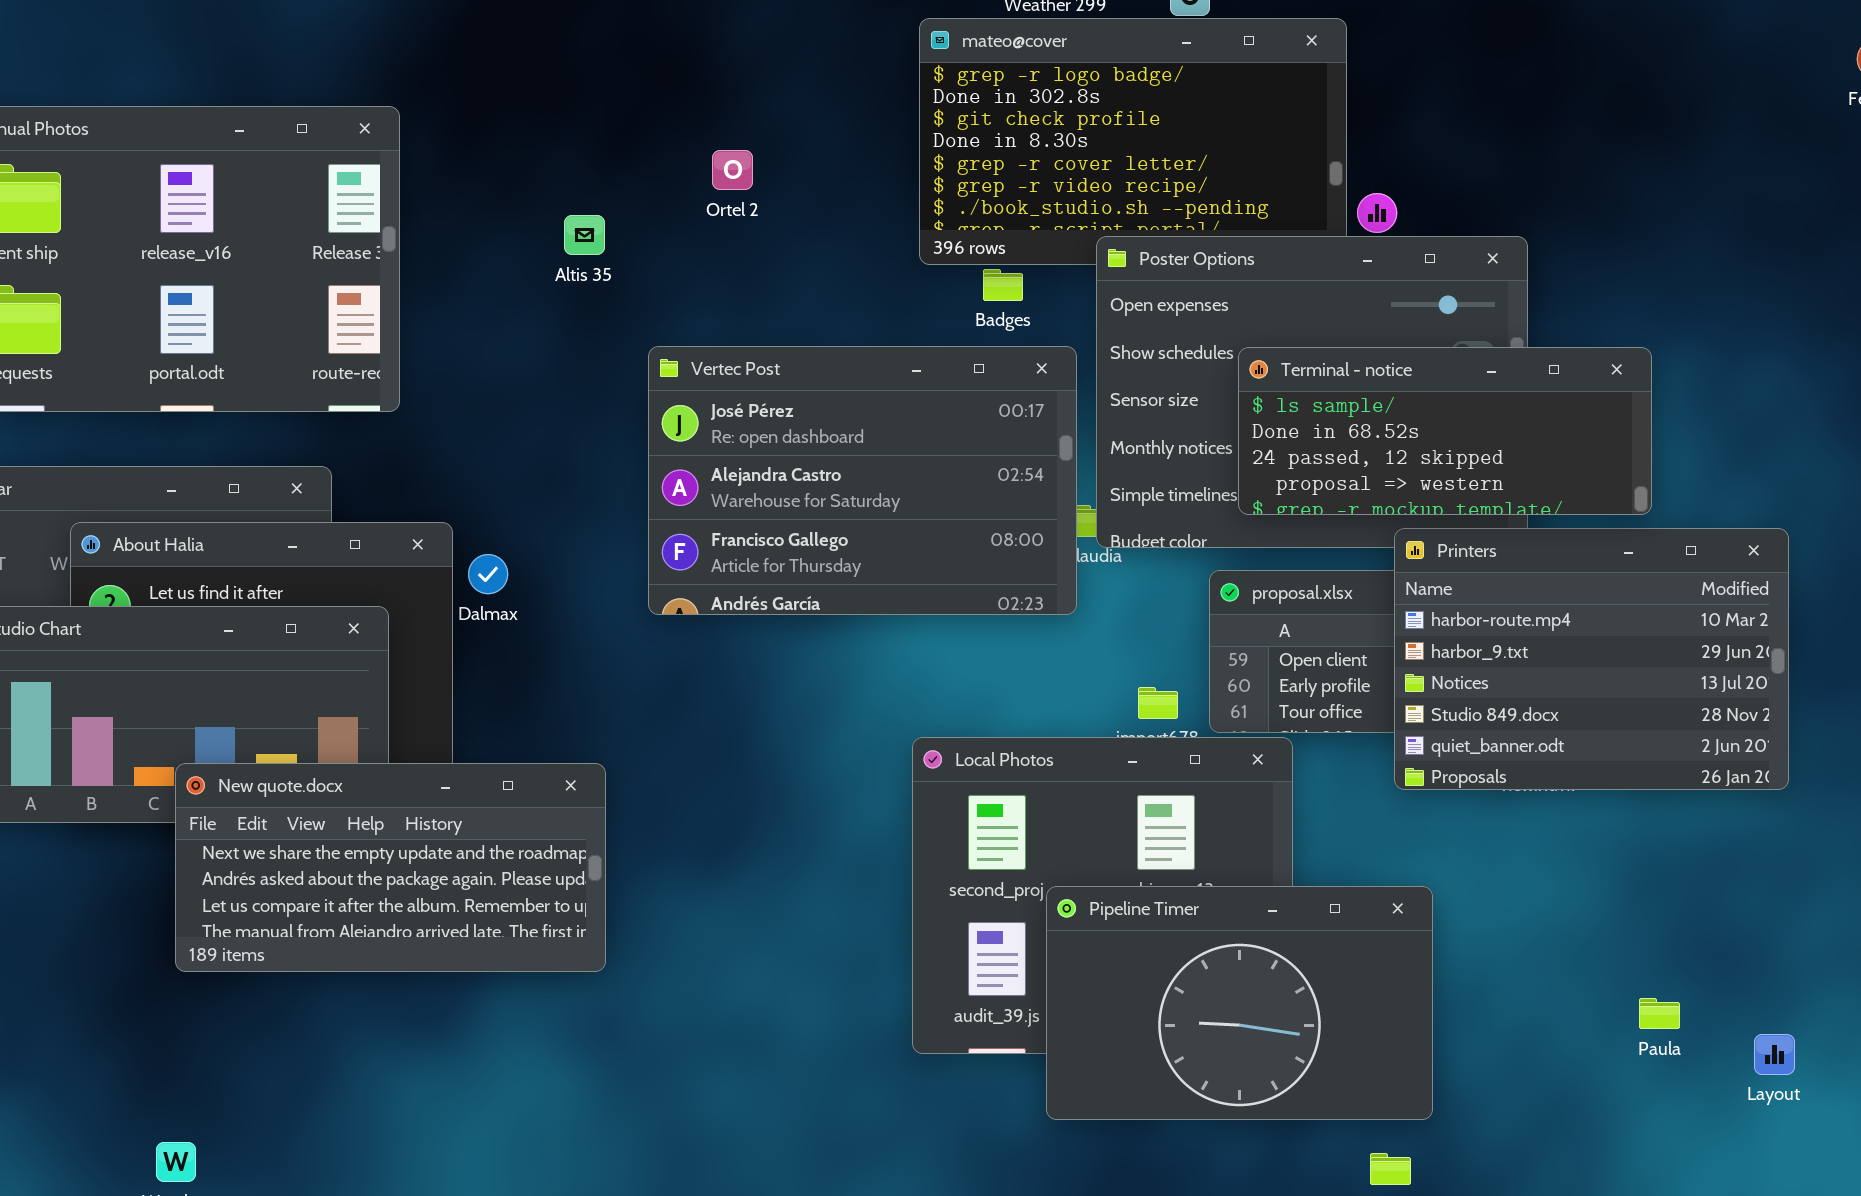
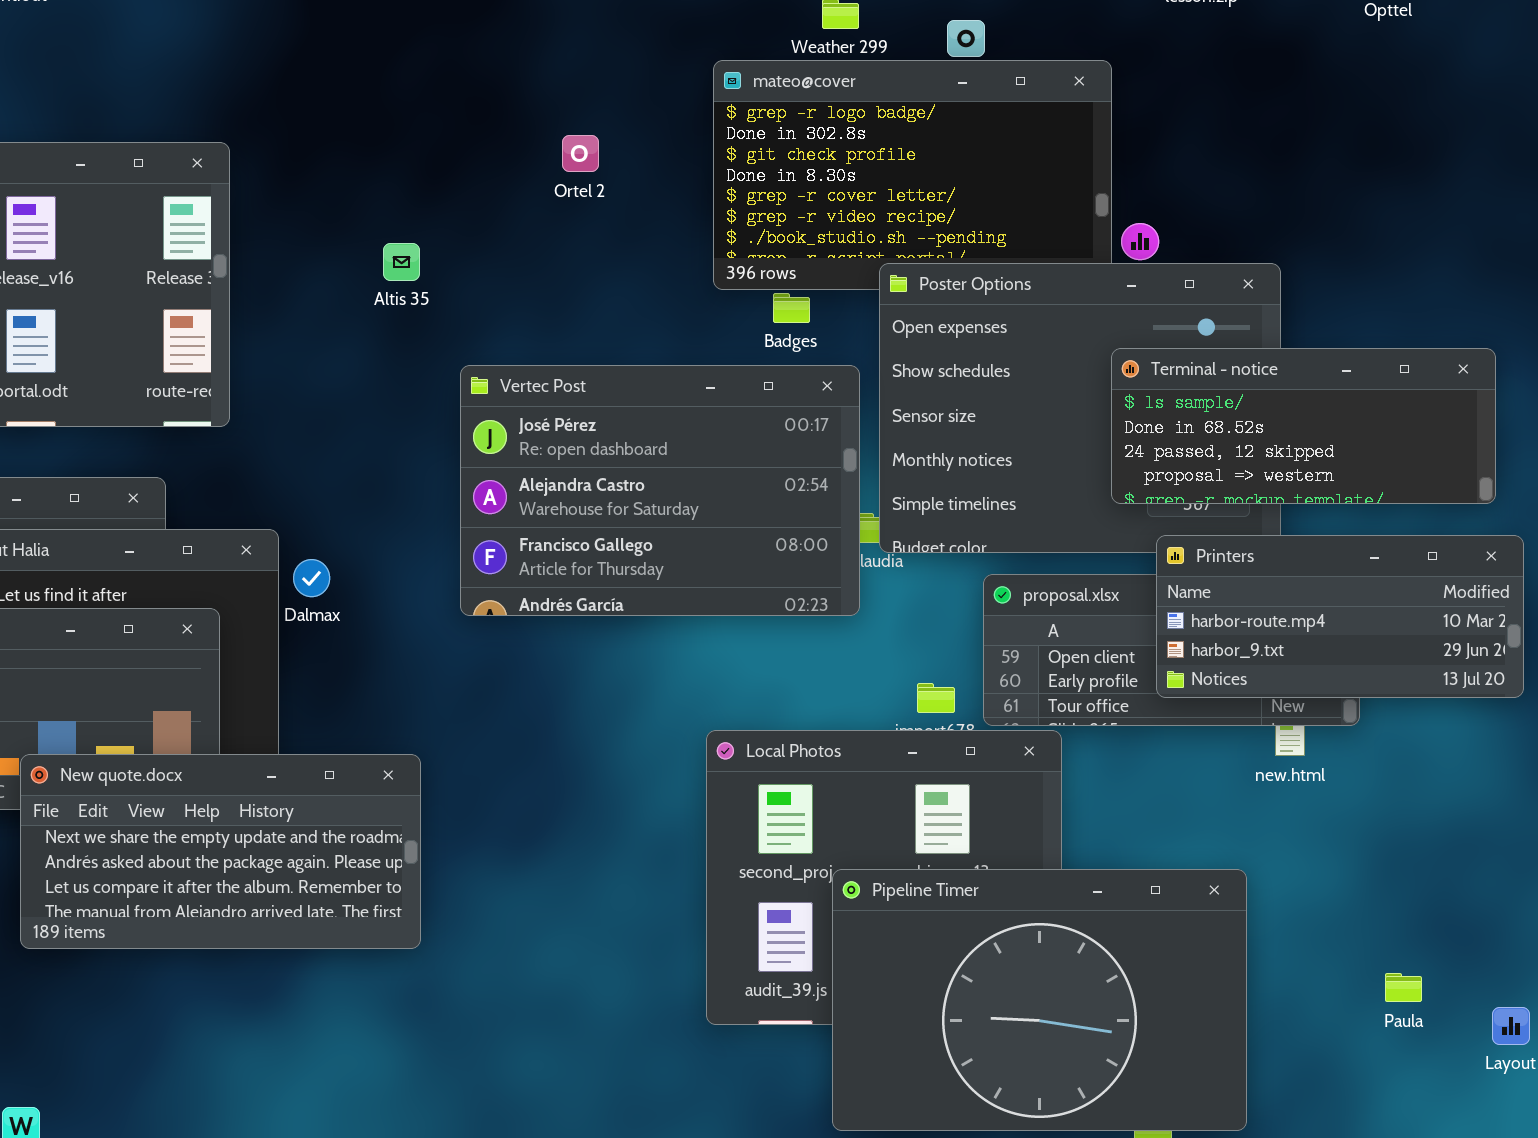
Ortel 2: [712,150,753,190] -> [562,135,599,172], moved
Terminal - notice: [1238,347,1652,515] -> [1111,348,1496,504], moved
Printers: [1394,528,1789,790] -> [1156,535,1524,698], resized
Pipeline Timer: [1046,886,1433,1120] -> [832,869,1247,1131], resized

